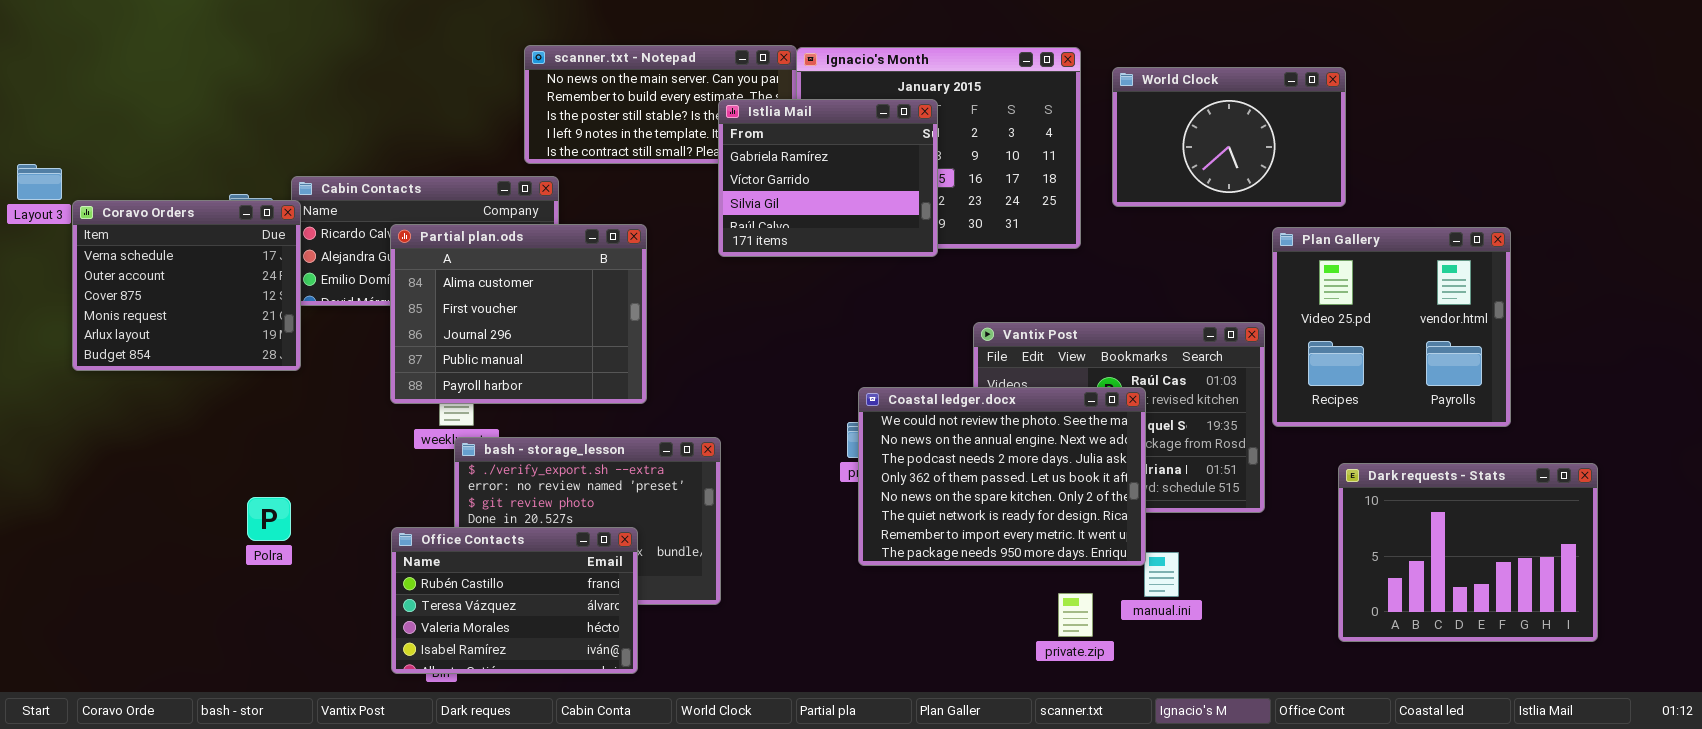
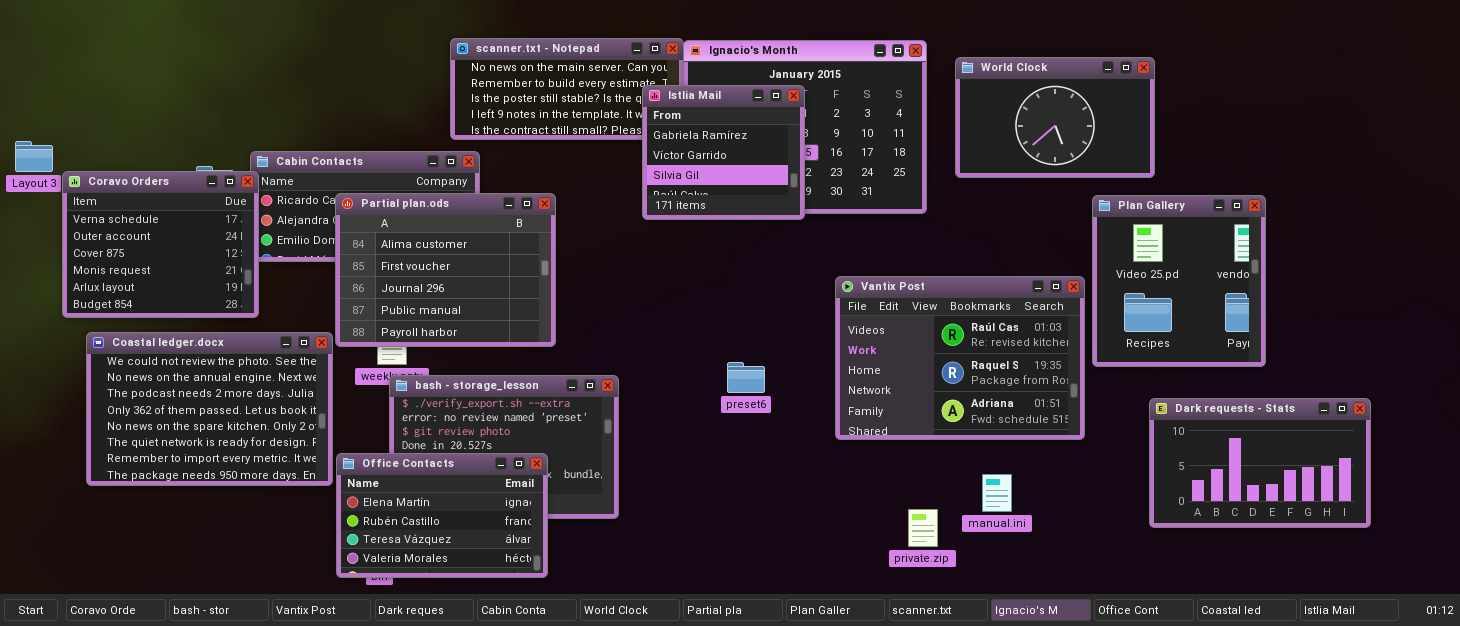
Istlia Mail: [718,99,938,257] -> [642,85,805,220], resized
Plan Gallery: [1272,227,1511,427] -> [1092,195,1266,367], resized
Coastal ledger.docx: [858,387,1146,566] -> [86,332,333,486], moved
Dark requests - Stats: [1338,463,1598,642] -> [1149,398,1371,528], resized
Office Contacts: [391,527,638,674] -> [336,453,548,578], scrolled up 1 row

